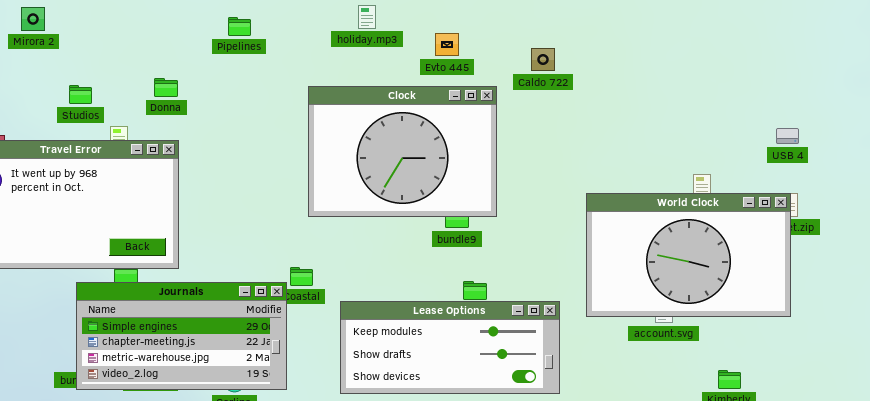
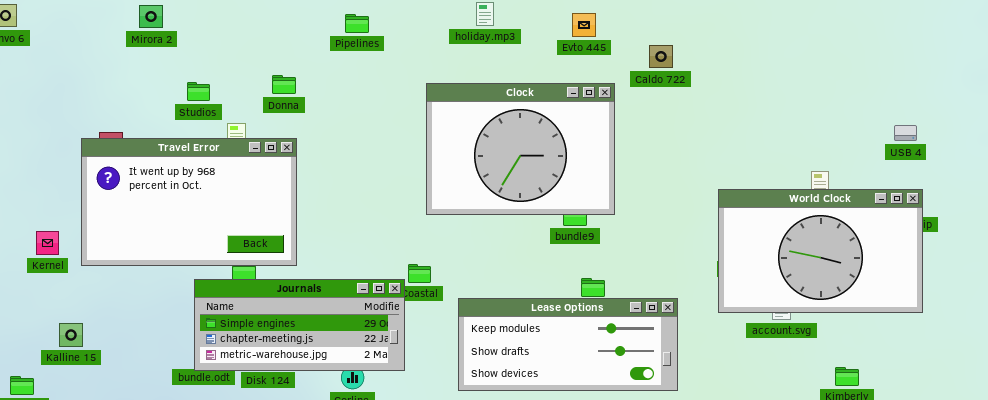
Evto 445: [435,33,459,56] -> [572,13,596,37], moved
World Clock: [586,193,791,317] -> [718,189,923,313], moved
Journals: [76,282,287,390] -> [194,279,405,371], resized

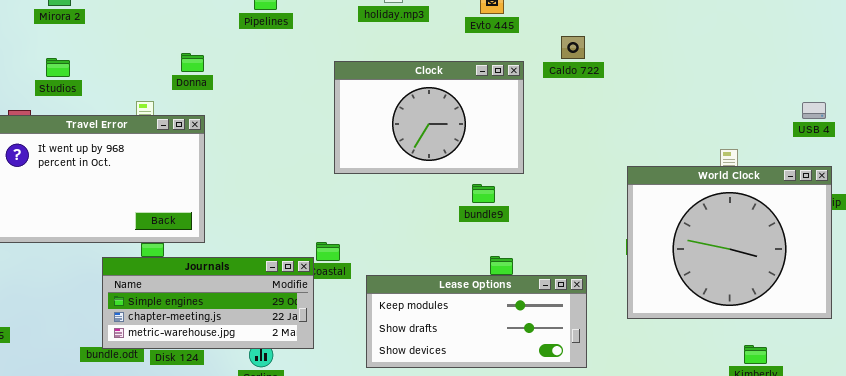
Caldo 722: [649,45,673,68] -> [561,36,585,59], moved
Studios: [187,82,210,101] -> [46,58,70,77], moved
Clock: [426,83,615,215] -> [334,61,524,174], resized
World Clock: [718,189,923,313] -> [627,166,832,319], resized

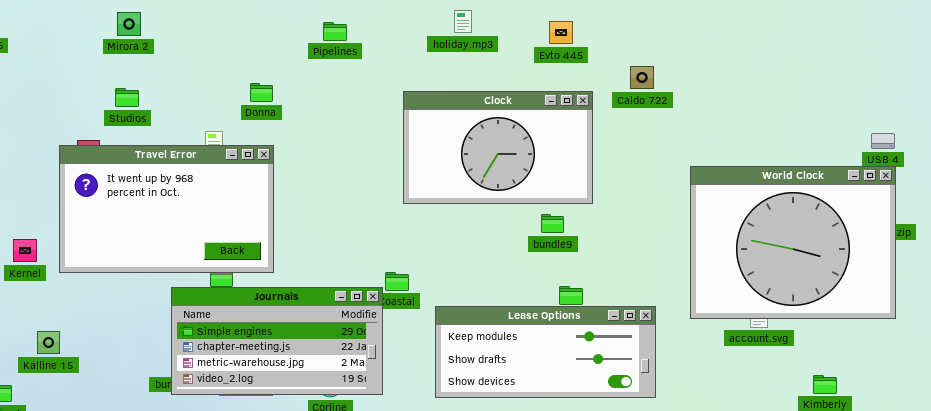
World Clock: [627,166,832,319] -> [690,166,896,319], moved
Journals: [102,257,314,349] -> [171,287,383,395], resized

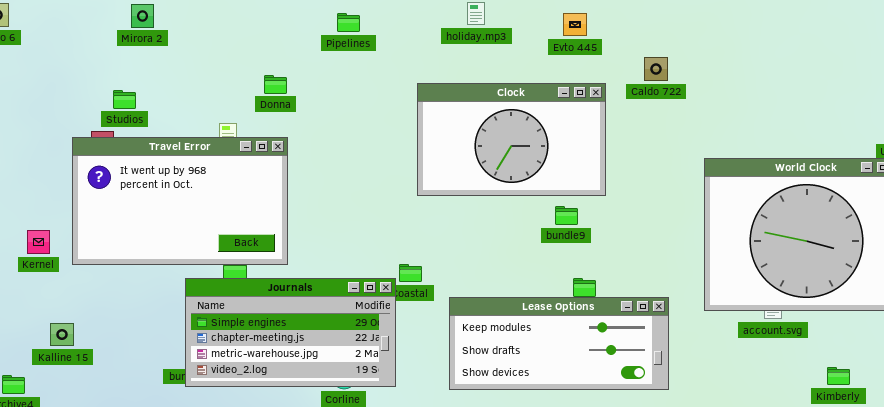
Studios: [115,88,139,107] -> [113,90,136,109], moved

